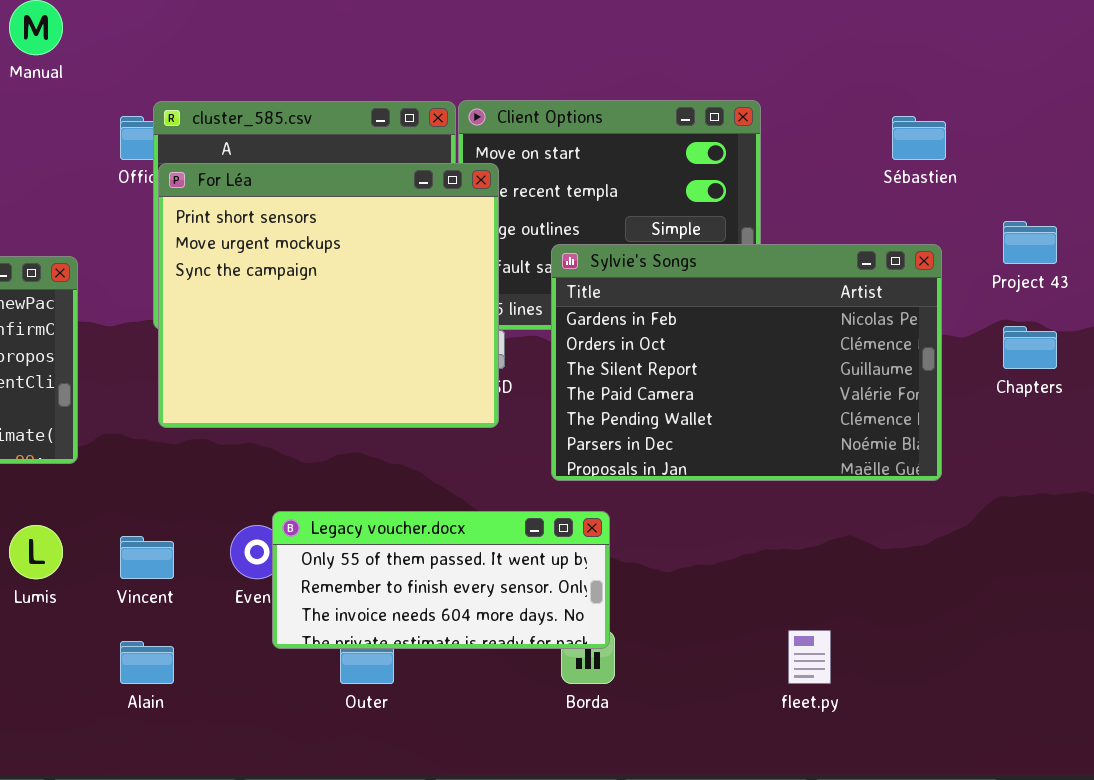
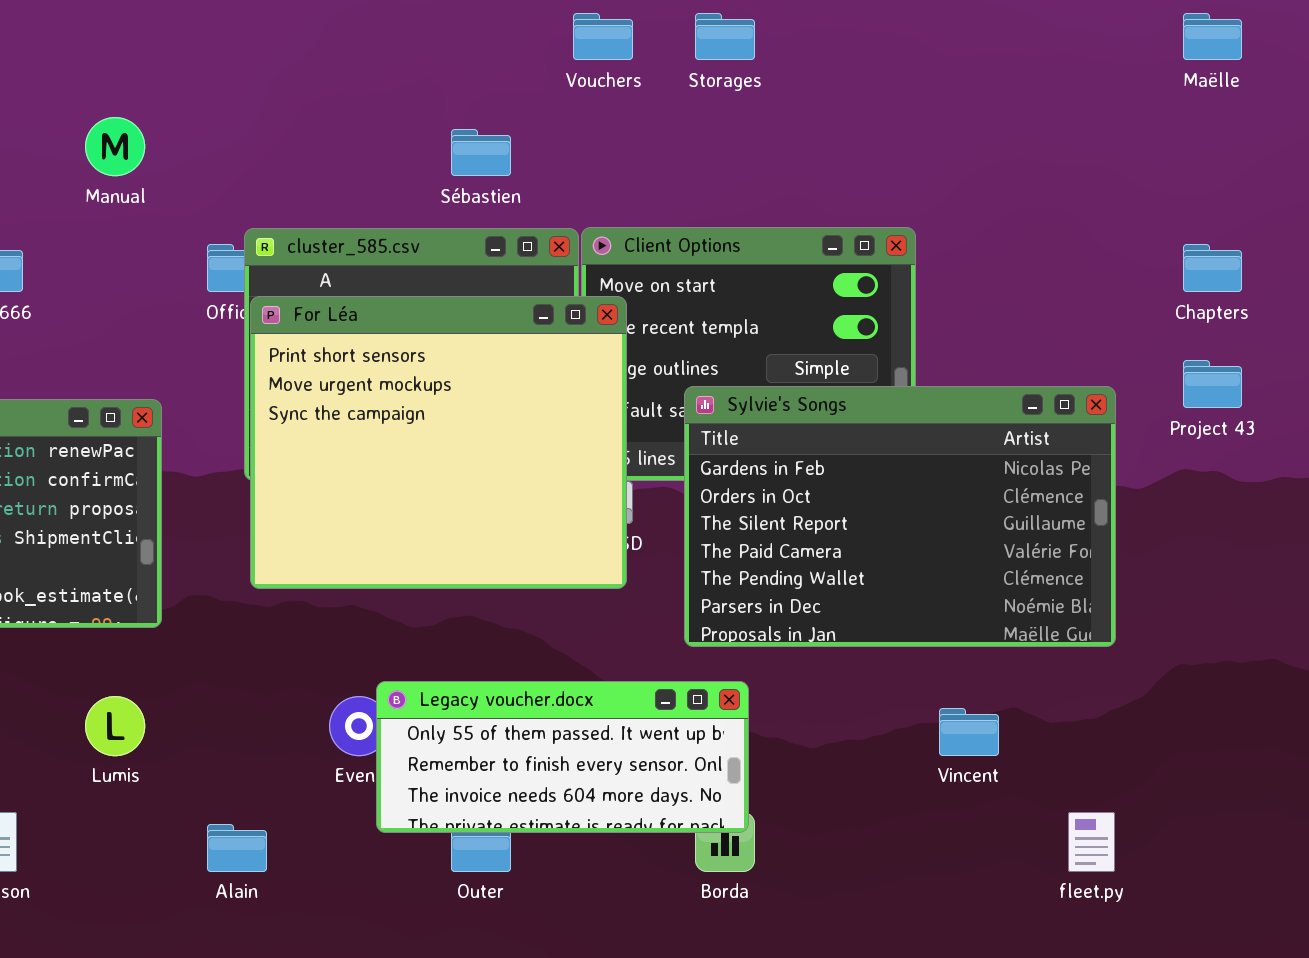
Sébastien: [892,116,946,160] -> [451,129,511,176], moved
Chapters: [1003,326,1057,369] -> [1183,244,1242,292], moved
Vincent: [120,536,174,579] -> [939,708,999,756], moved
fleet.py: [788,630,831,684] -> [1068,812,1115,872], moved

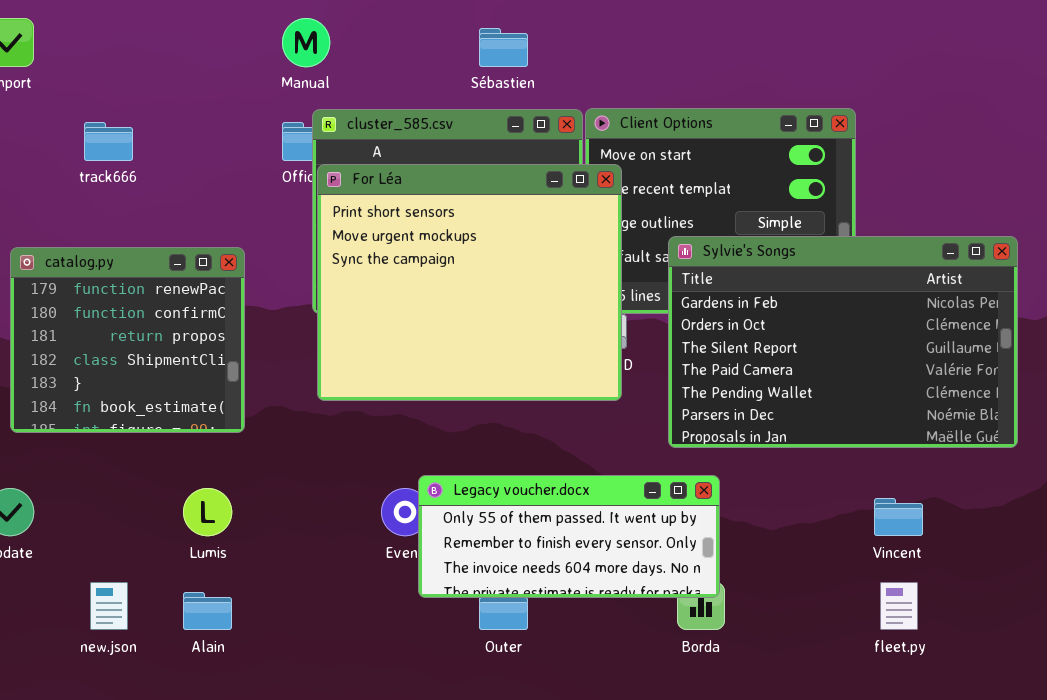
Manual: [85,117,145,176] -> [282,18,330,67], moved
fleet.py: [1068,812,1115,872] -> [880,582,918,630], moved
Alain: [207,824,267,872] -> [183,592,232,630], moved

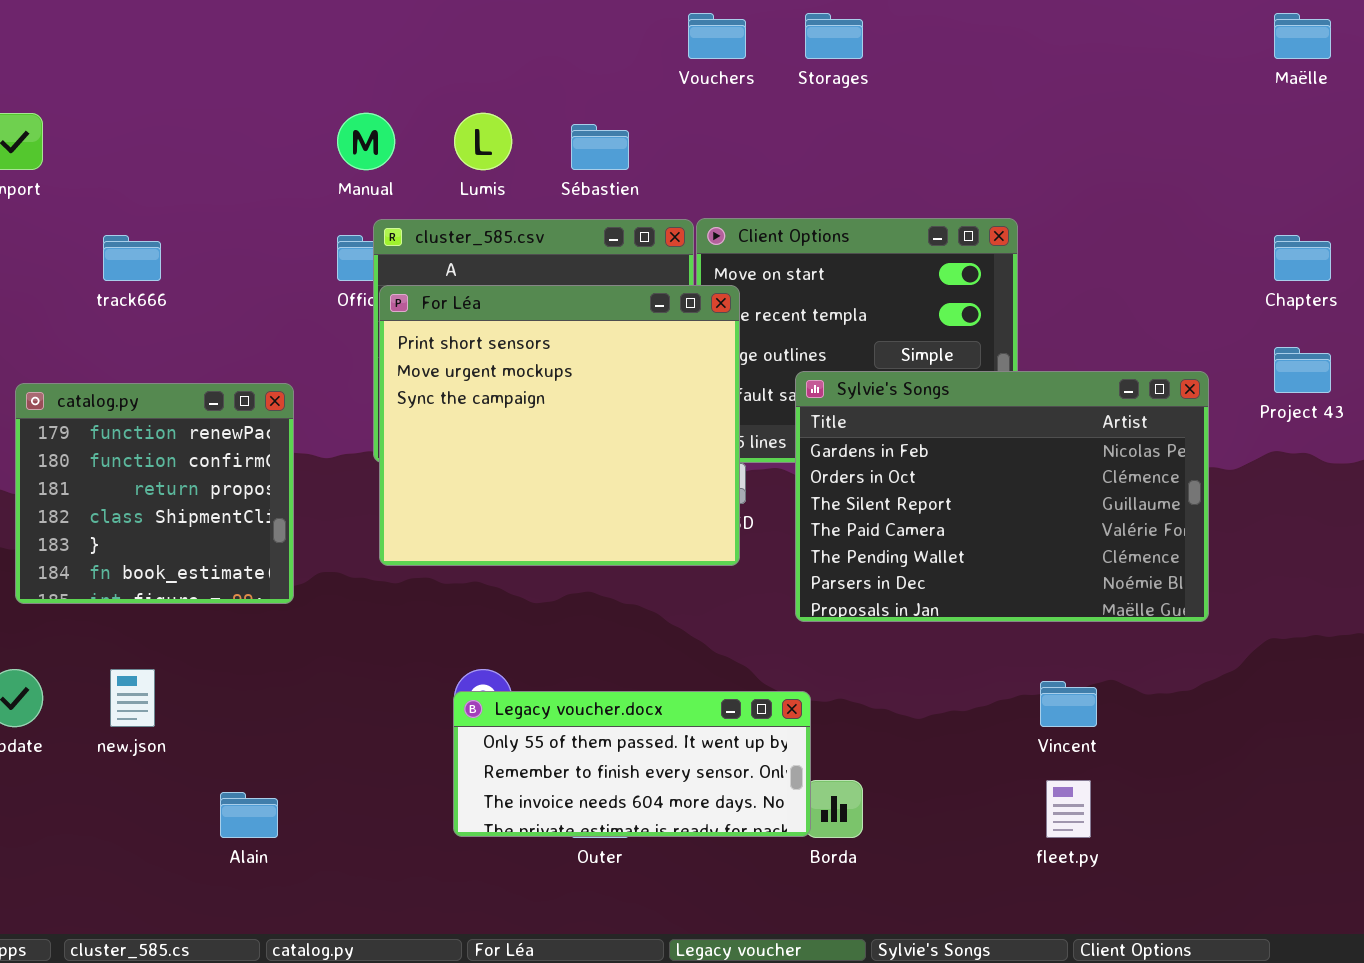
Legacy voucher.docx: [418,475,720,598] -> [453,691,811,837], moved
Lumis: [183,488,232,536] -> [454,113,512,170], moved
new.json: [90,582,128,630] -> [110,669,155,727], moved

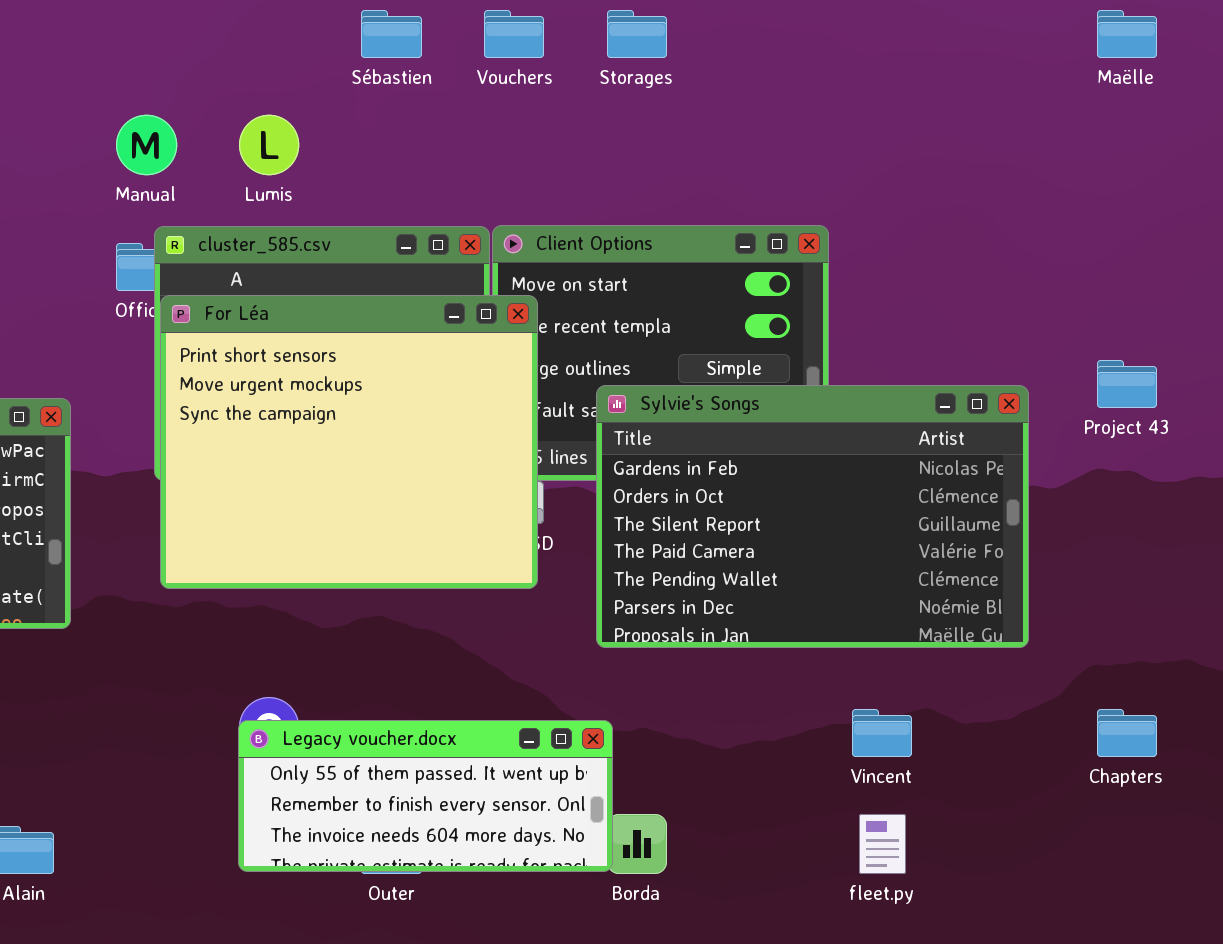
Sébastien: [571,124,629,170] -> [361,10,422,58], moved
Chapters: [1274,235,1331,281] -> [1097,709,1157,757], moved

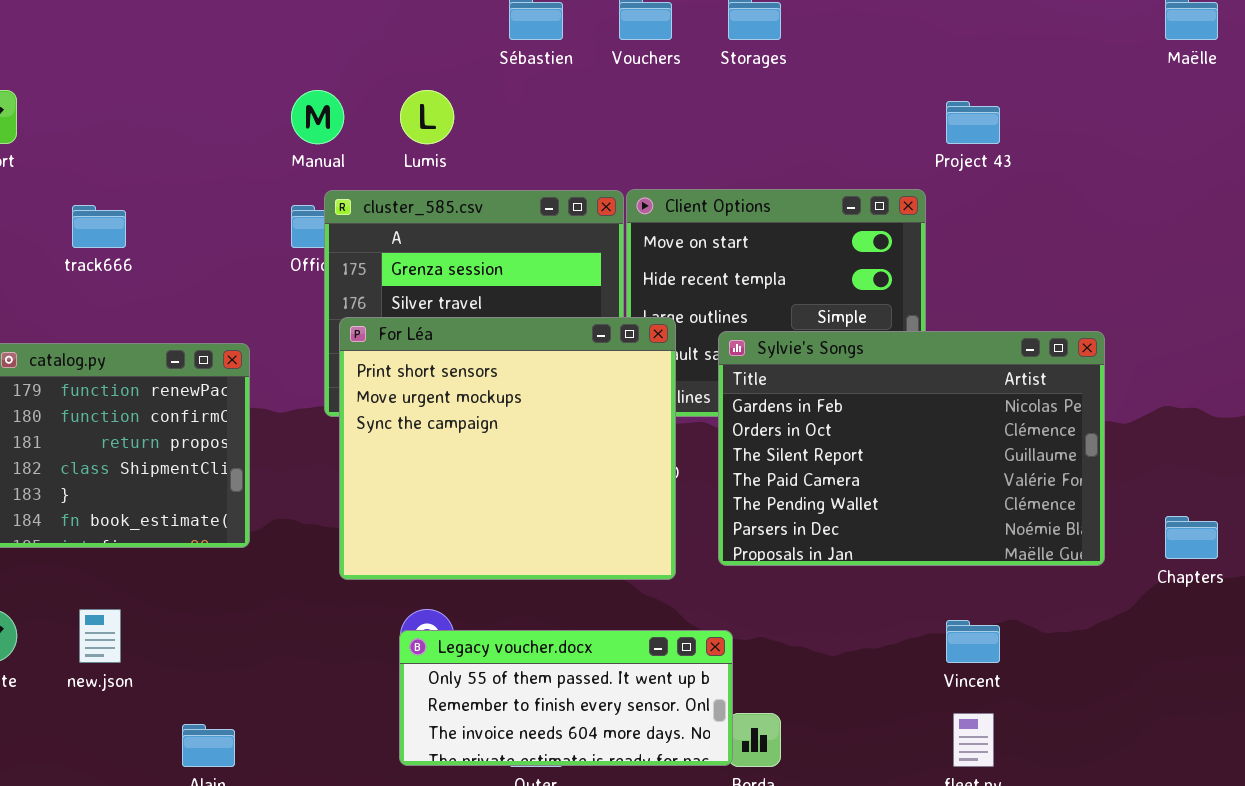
For Léa: [160,295,538,589] -> [339,317,676,580], moved
Project 43: [1097,360,1157,408] -> [946,101,1000,144], moved
Chapters: [1097,709,1157,757] -> [1165,516,1218,559], moved

